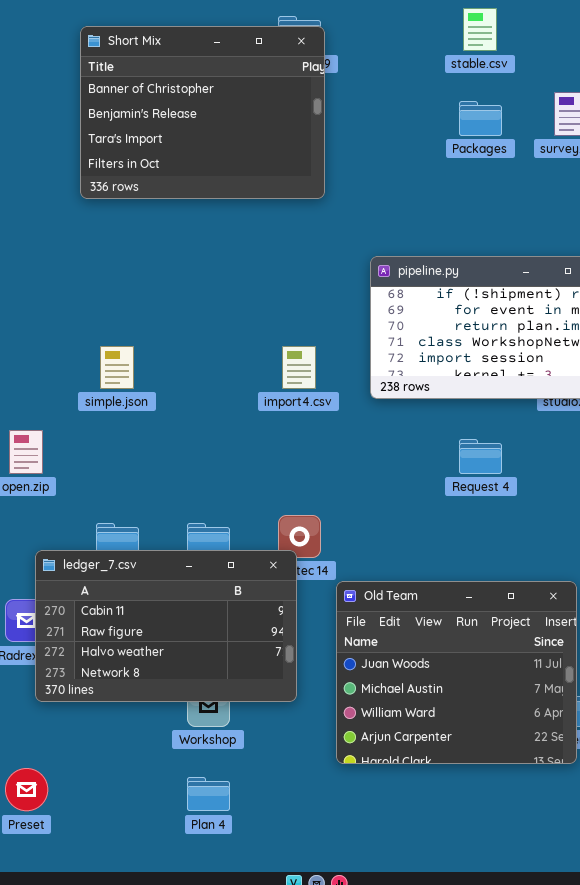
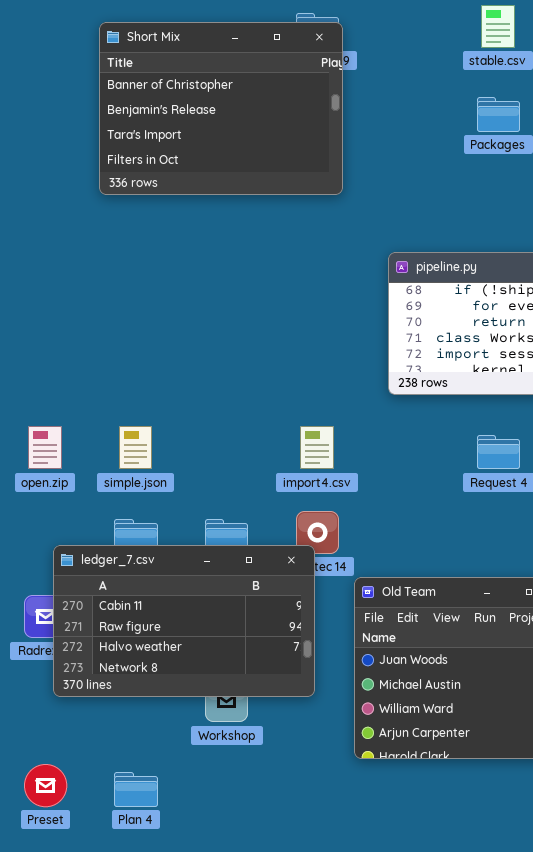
simple.json: [100,346,134,389] -> [119,426,152,469], moved
import4.csv: [282,346,316,389] -> [300,426,334,469], moved
Plan 4: [187,777,230,811] -> [114,772,158,807], moved

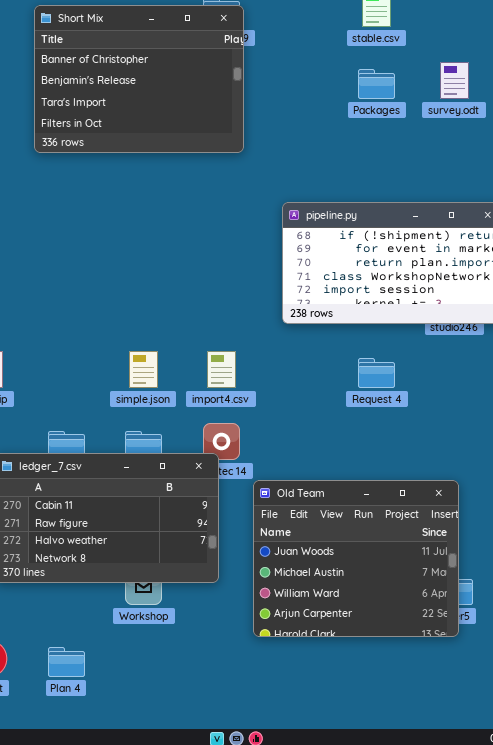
simple.json: [119,426,152,469] -> [129,351,158,388], moved

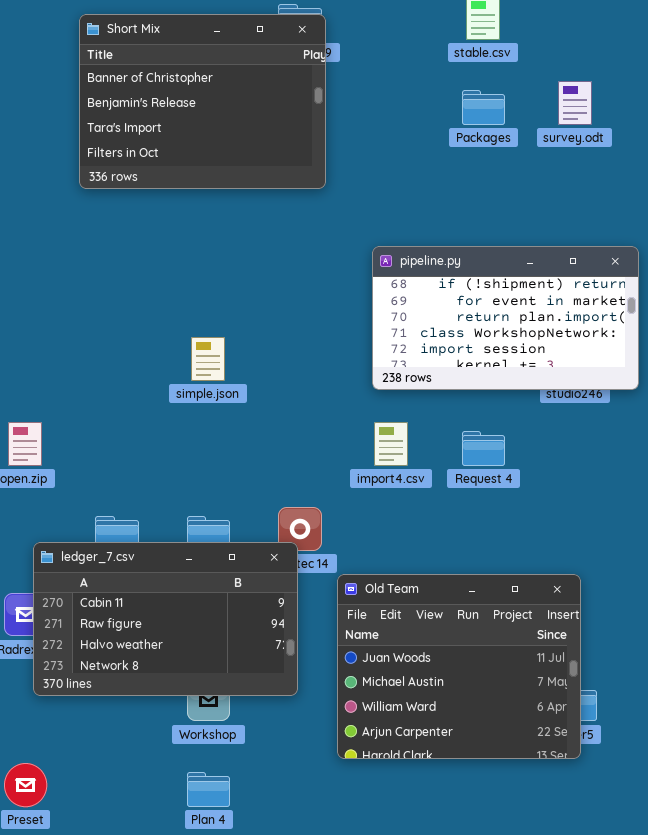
simple.json: [129,351,158,388] -> [191,337,225,381], moved
import4.csv: [207,351,236,388] -> [374,422,408,466], moved
Plan 4: [48,647,85,677] -> [187,772,230,807], moved

